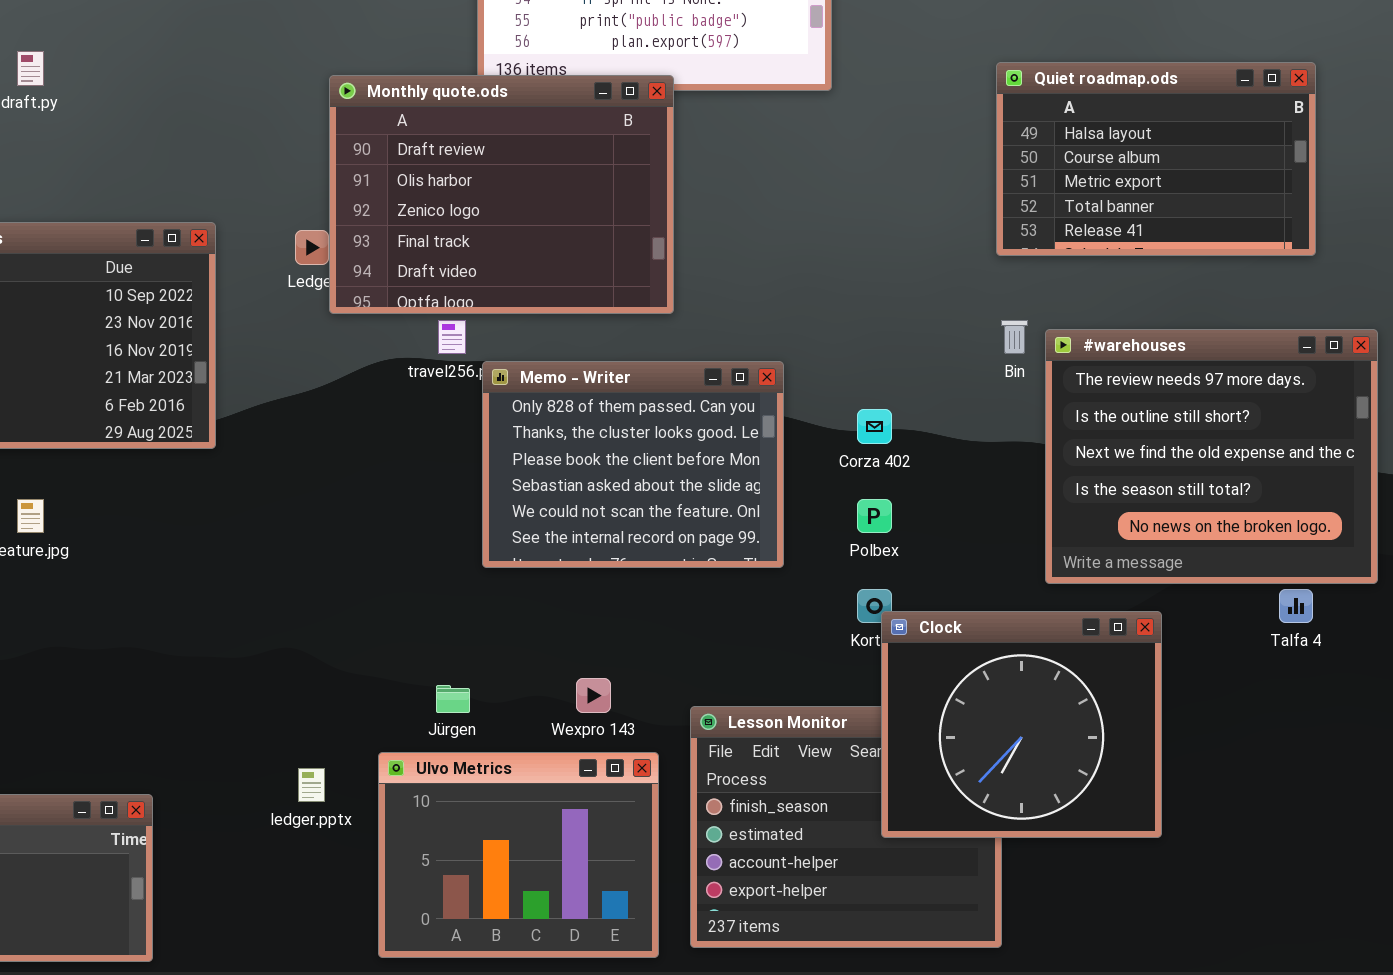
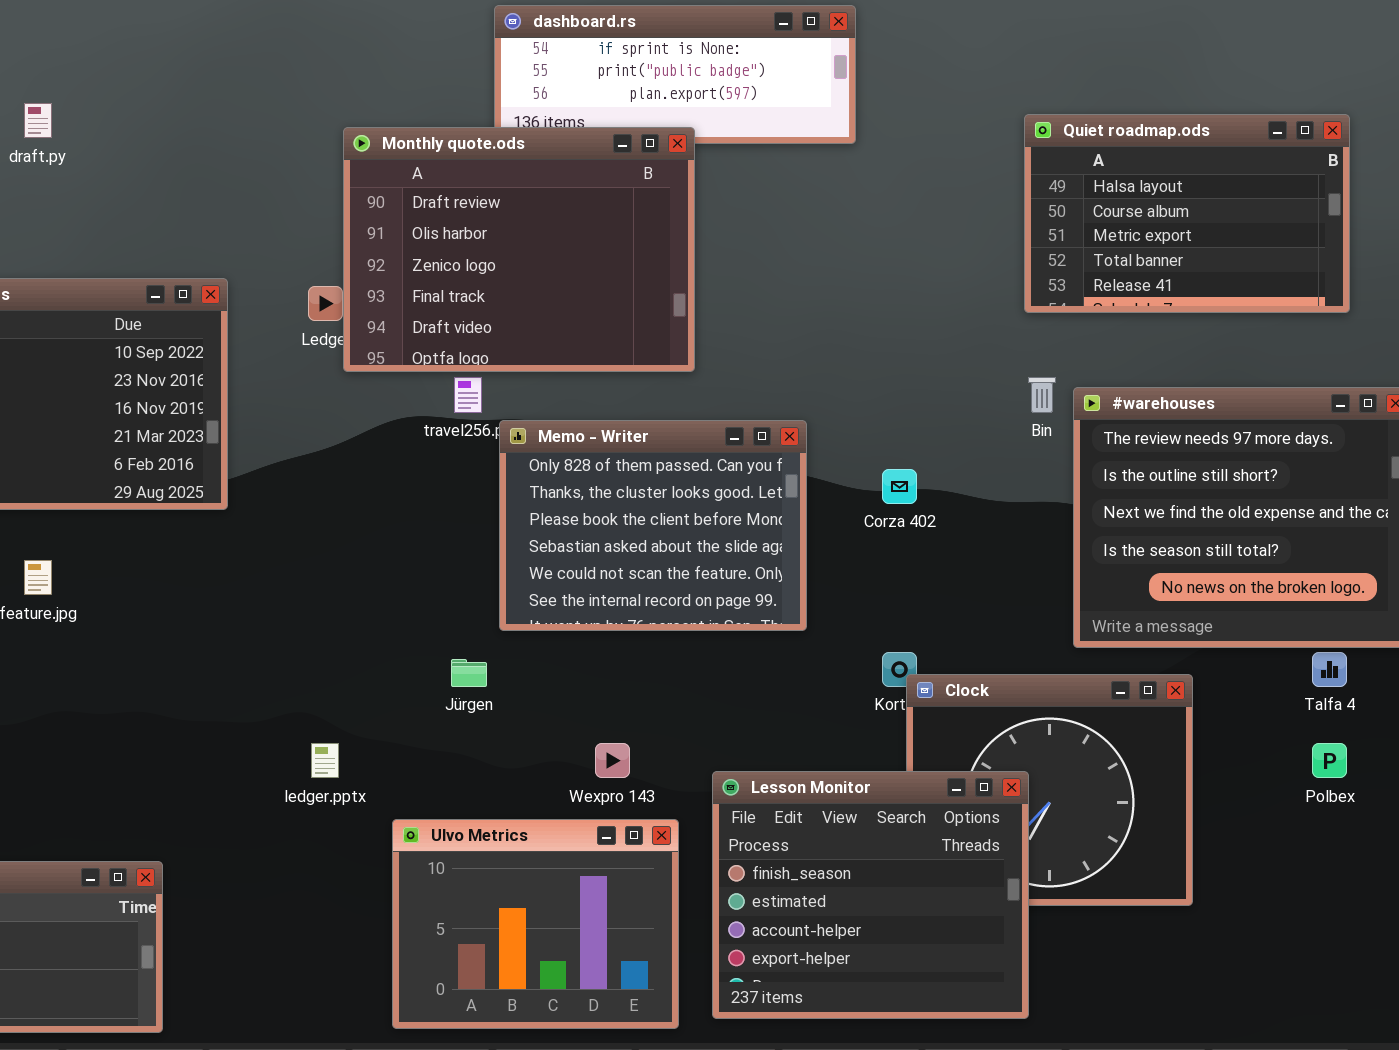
Polbex: [857,499,892,533] -> [1312,743,1347,778], moved
Jürgen: [436,685,470,713] -> [451,659,487,687], moved
Lesson Monitor: [690,706,1002,948] -> [712,771,1029,1019], raised
ledger.pptx: [298,768,325,802] -> [311,743,339,778], moved

